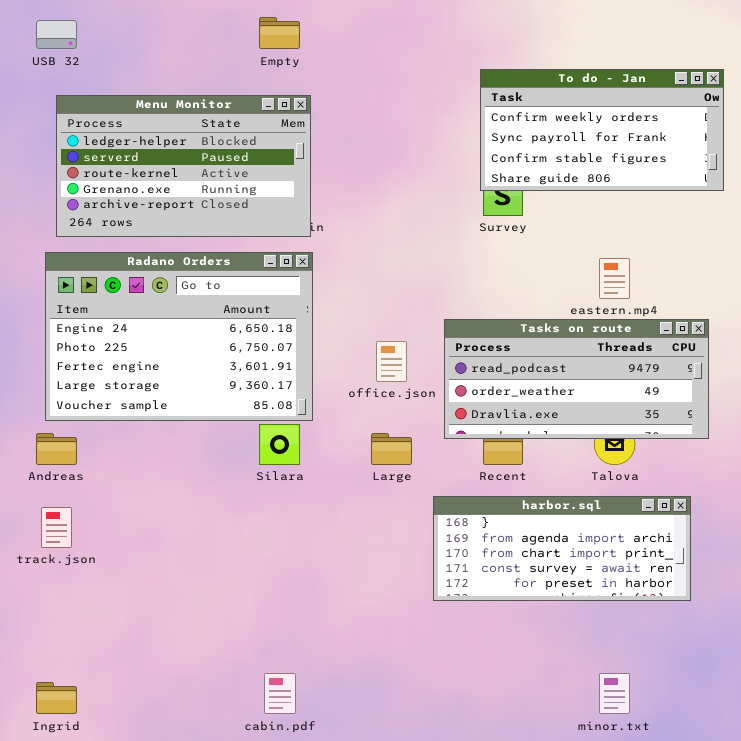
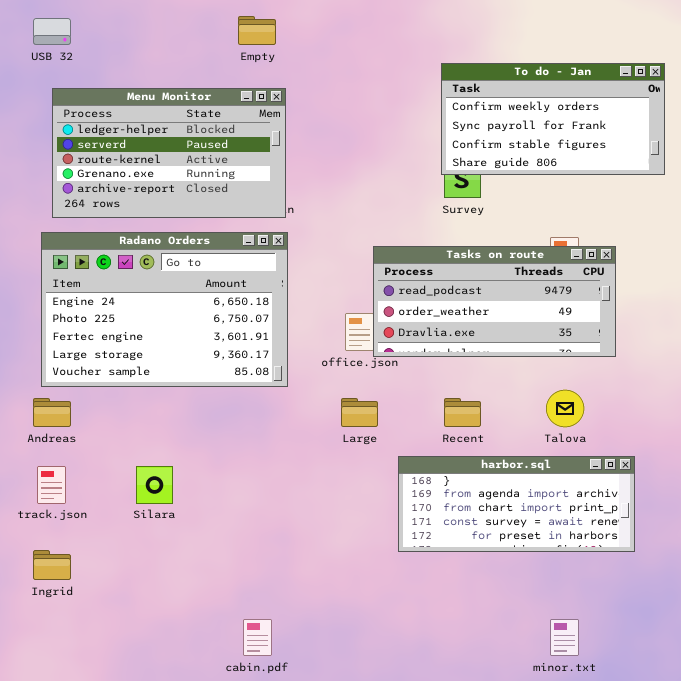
Tasks on route: [444,319,709,439] -> [373,246,616,357], moved
Silara: [259,424,300,465] -> [136,466,173,504], moved
Ingrid: [36,682,77,714] -> [33,550,71,580], moved

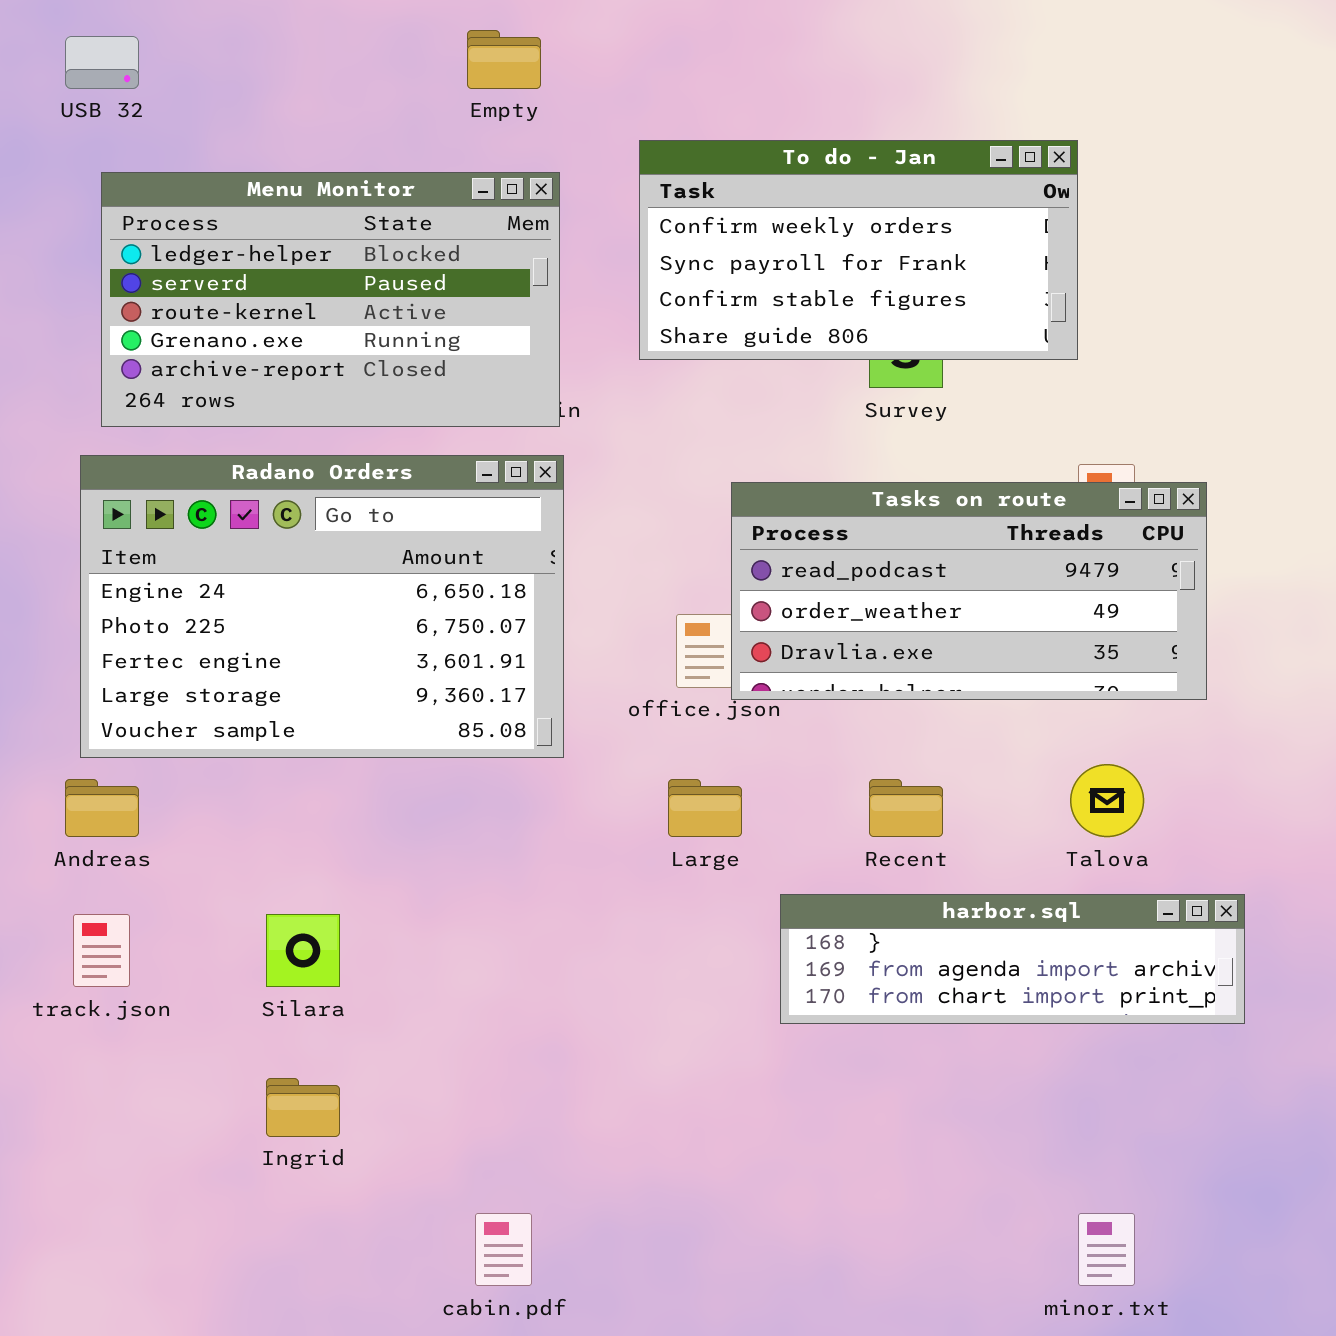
To do - Jan: [441,63,665,175] -> [639,140,1078,360], moved
harbor.sql: [398,456,635,552] -> [780,894,1245,1024], resized
Ingrid: [33,550,71,580] -> [266,1078,340,1137], moved

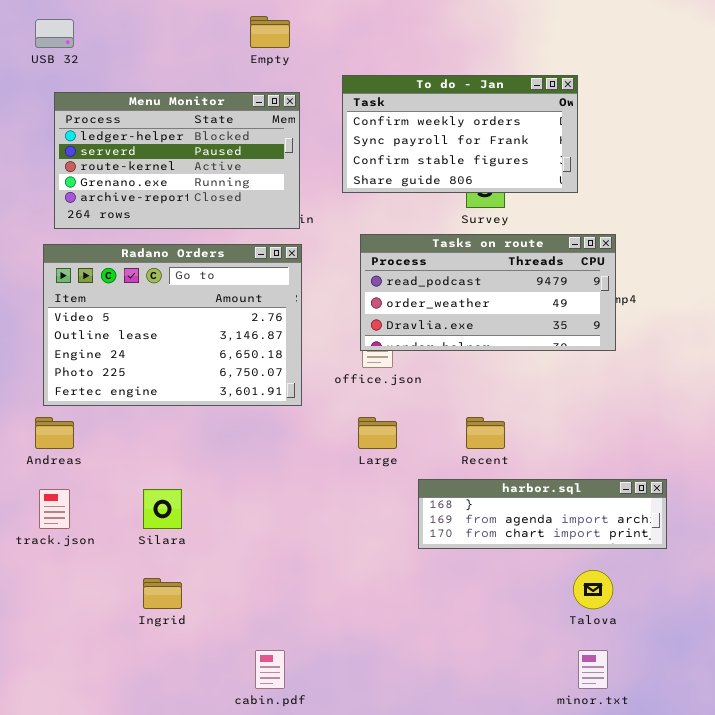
Radano Orders: [80,455,564,758] -> [43,244,302,406], scrolled up 2 rows
Tasks on route: [731,482,1207,700] -> [360,234,616,351], moved
Talova: [1070,764,1144,837] -> [573,570,613,609], moved

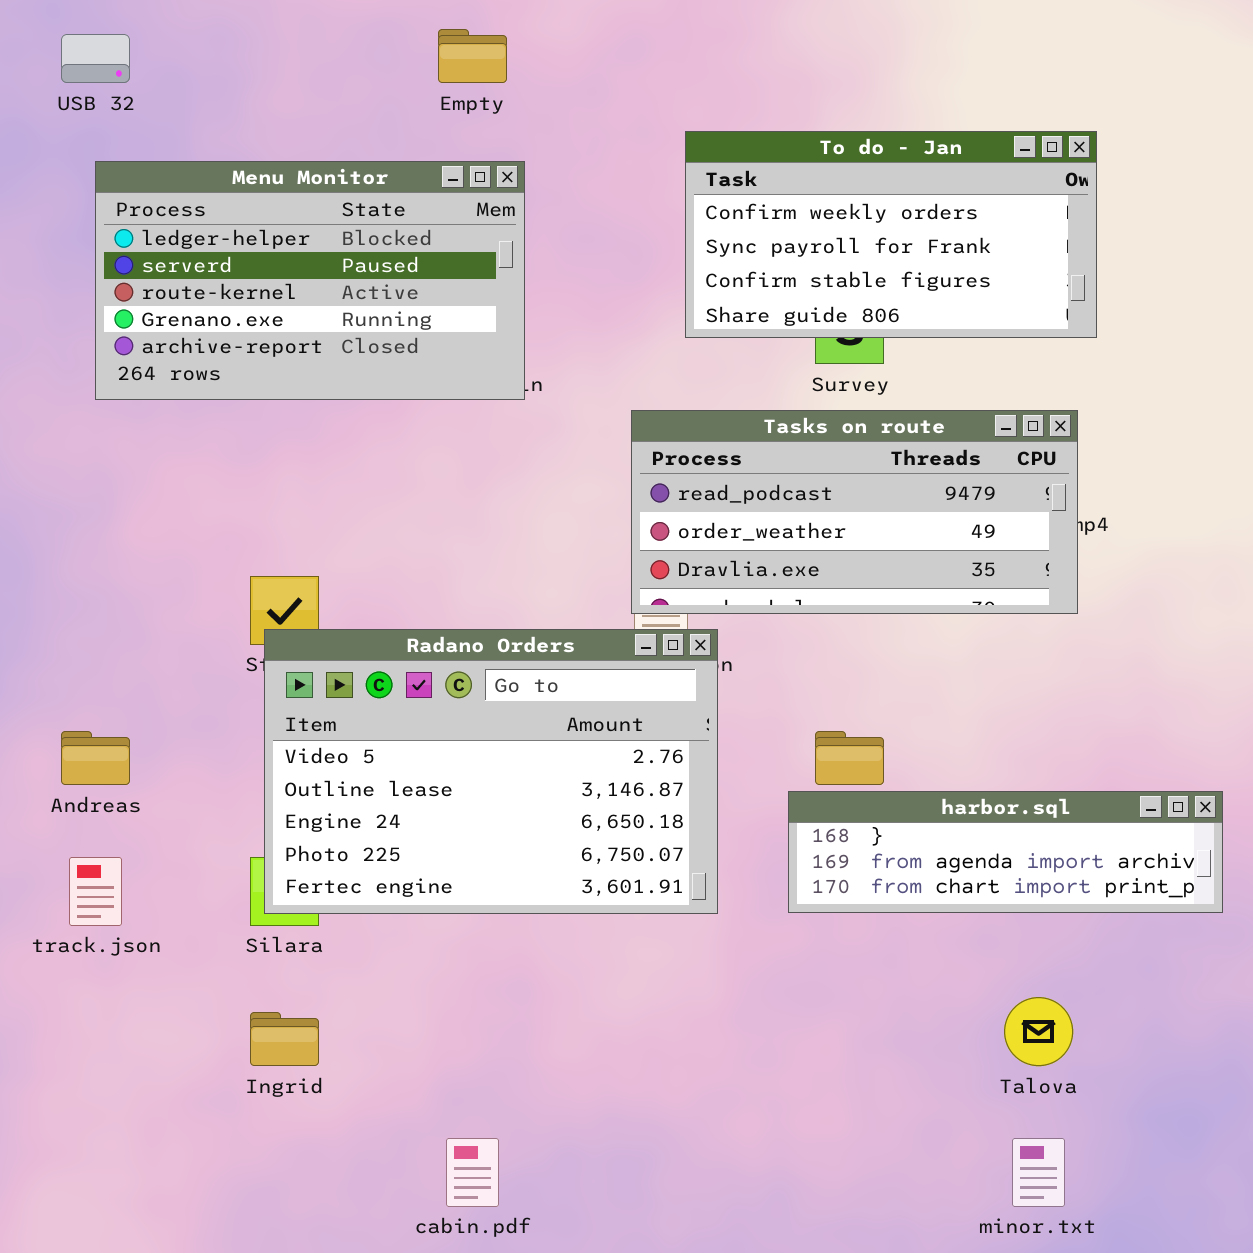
To do - Jan: [342,75,578,193] -> [685,131,1097,338], moved
Radano Orders: [43,244,302,406] -> [264,629,718,914], moved
harbor.sql: [418,479,667,549] -> [788,791,1223,913], moved

